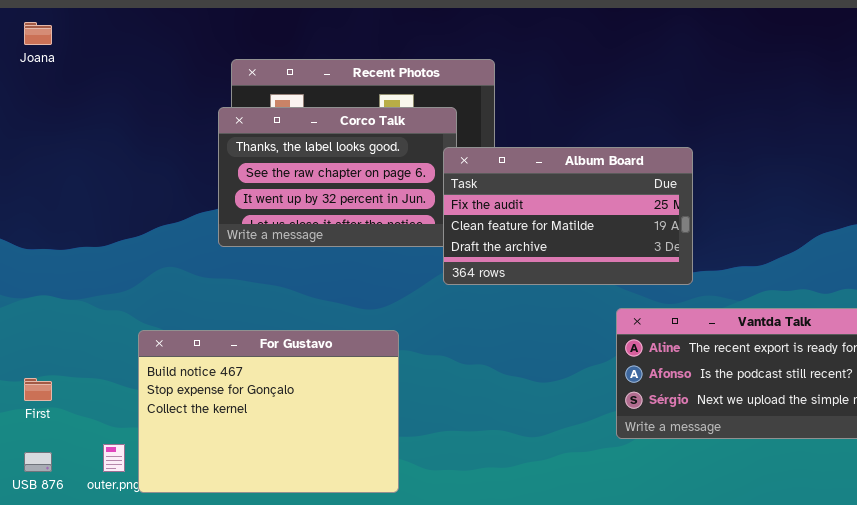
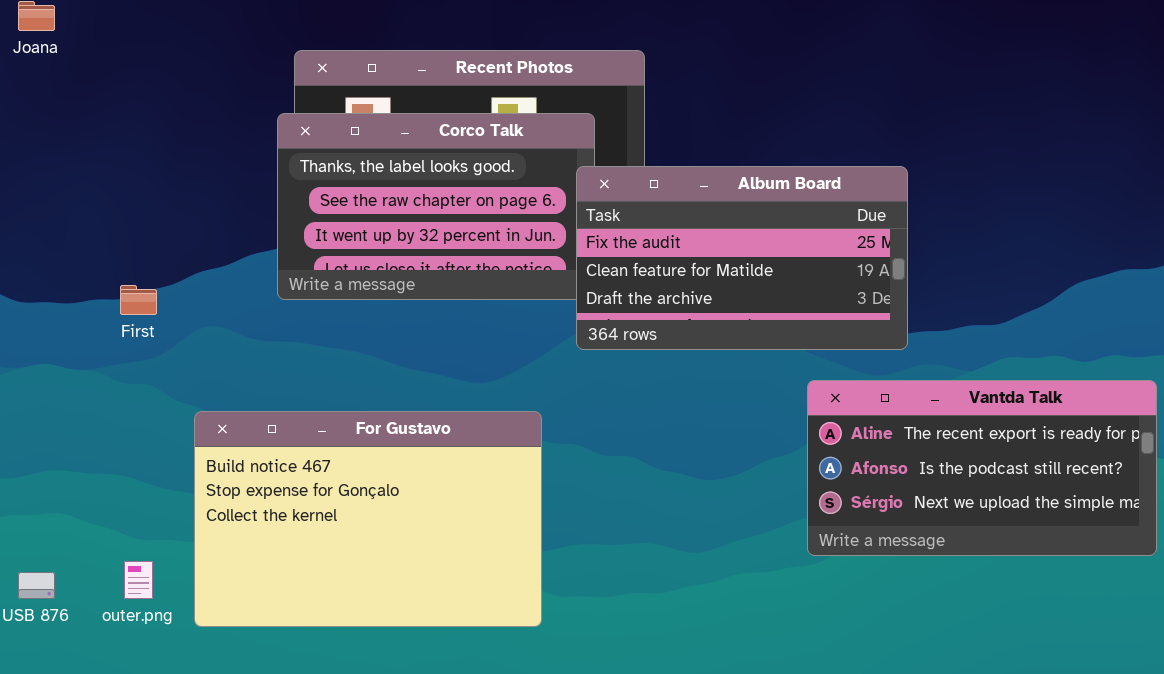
For Gustavo: [138,330,399,493] -> [194,411,542,627], moved
First: [24,378,52,401] -> [120,285,157,315], moved

